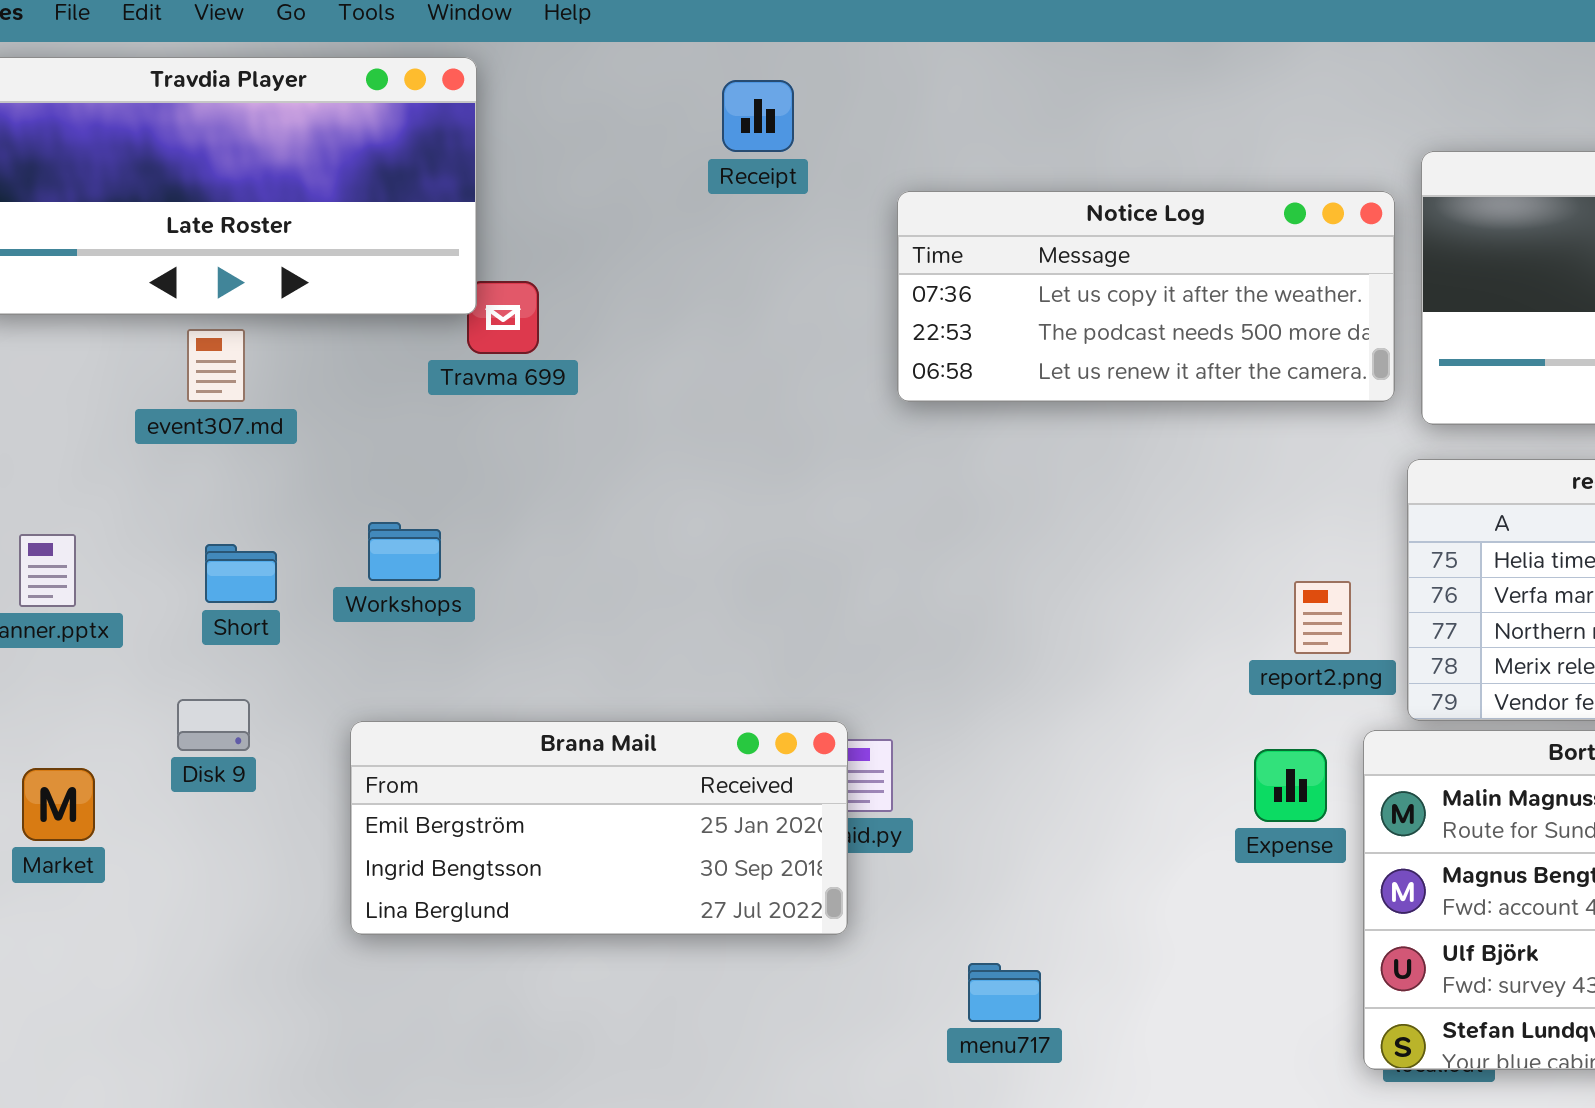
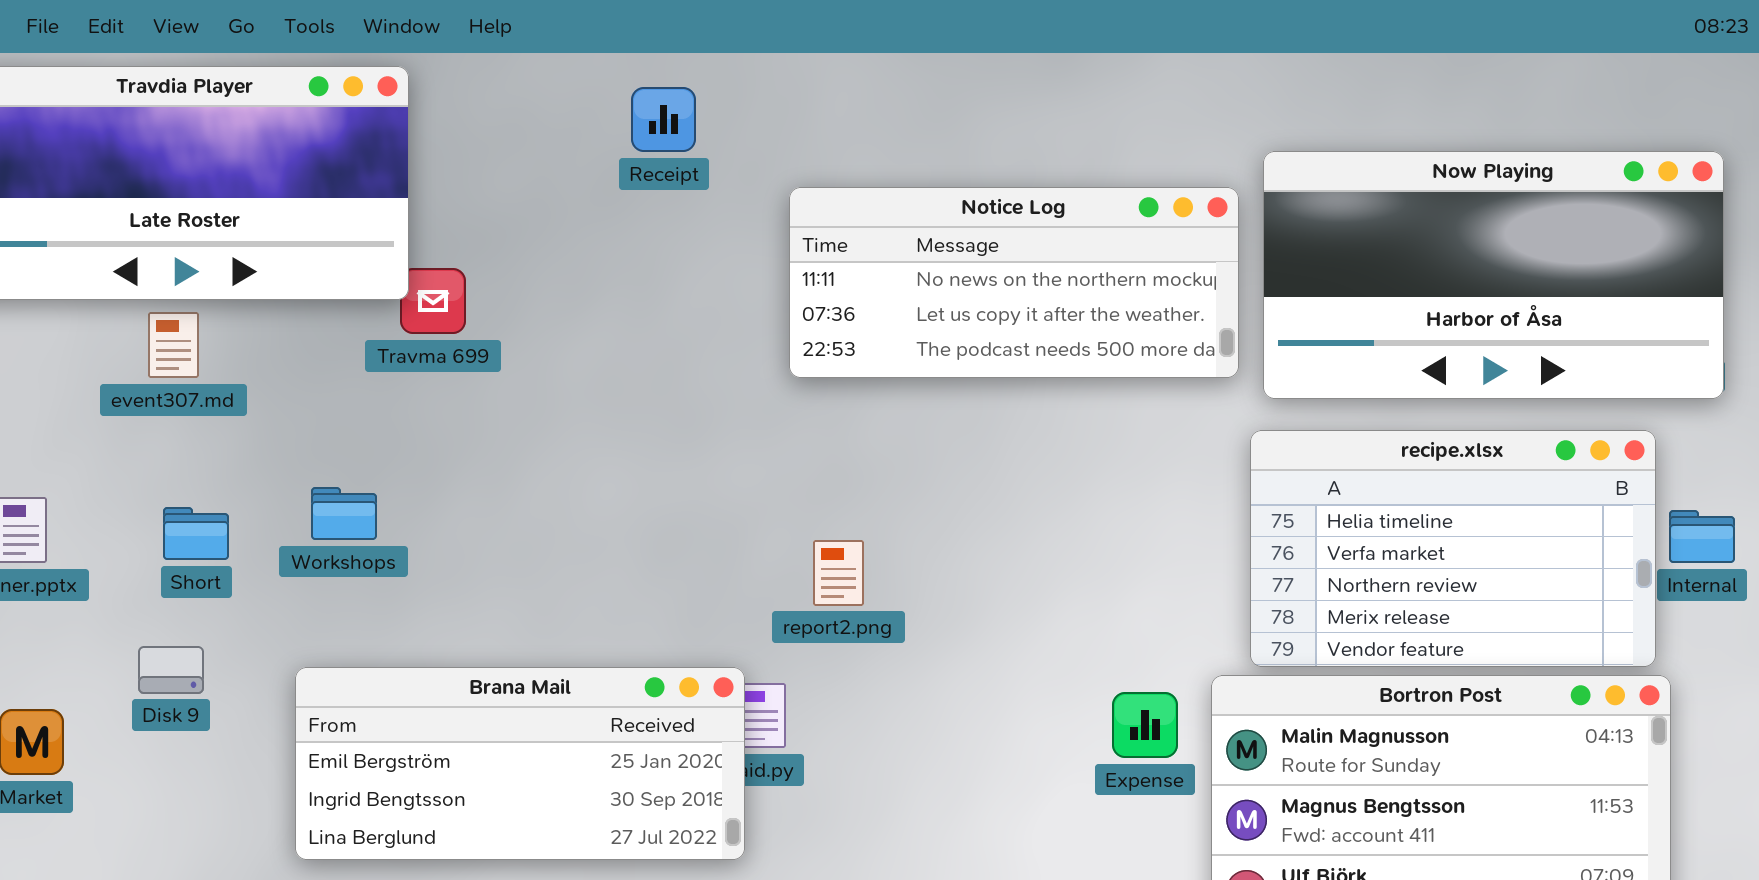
Notice Log: [897,191,1395,402] -> [789,187,1239,378], scrolled up 1 row
report2.png: [1294,581,1351,654] -> [813,540,864,606], moved

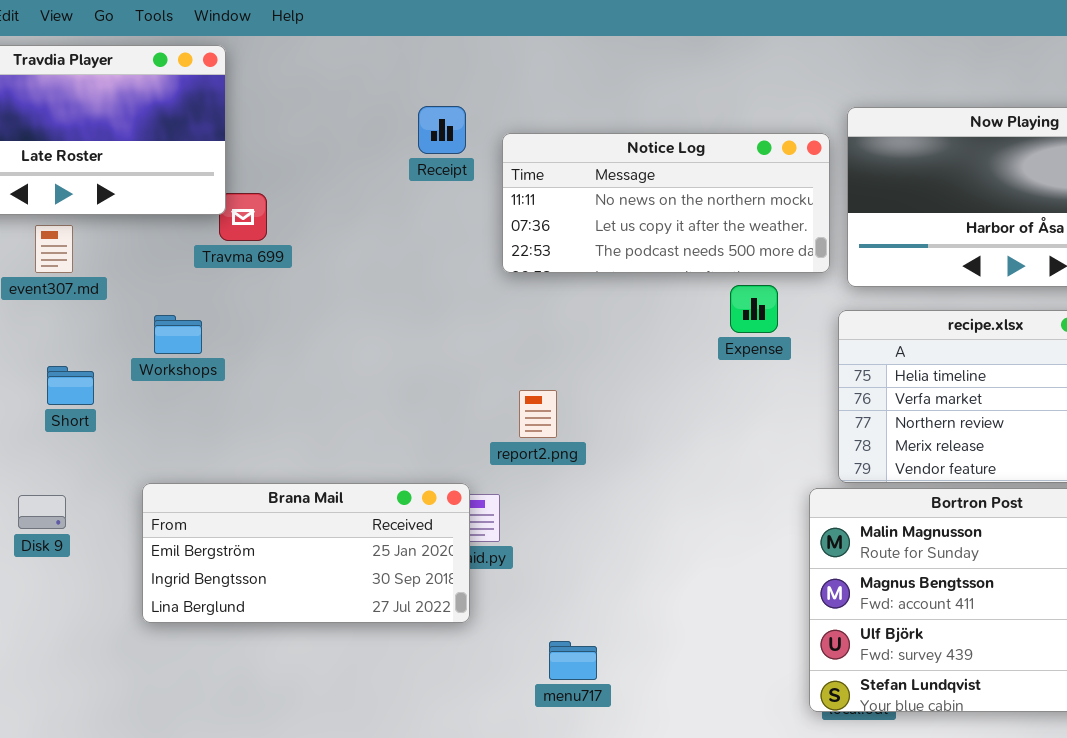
Receipt: [631,87,696,152] -> [418,106,466,154], moved
Workshops: [311,487,377,540] -> [154,315,202,354], moved
Disk 9: [138,646,204,694] -> [18,495,66,529], moved
Expense: [1112,692,1178,758] -> [730,285,778,333], moved

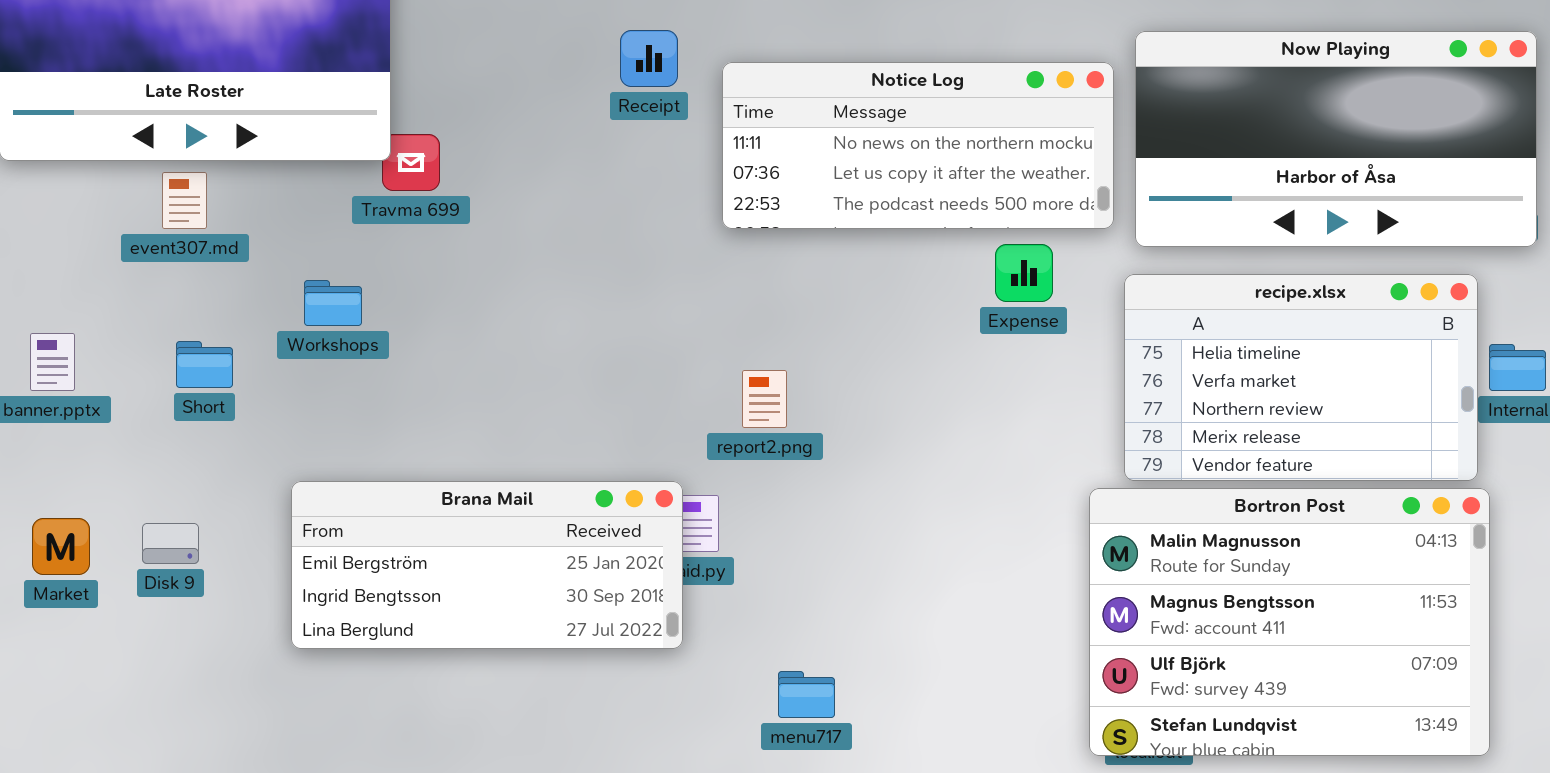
Disk 9: [18,495,66,529] -> [142,523,199,564], moved

